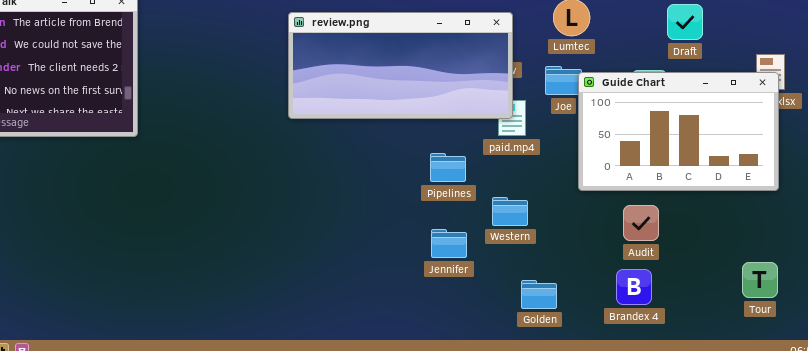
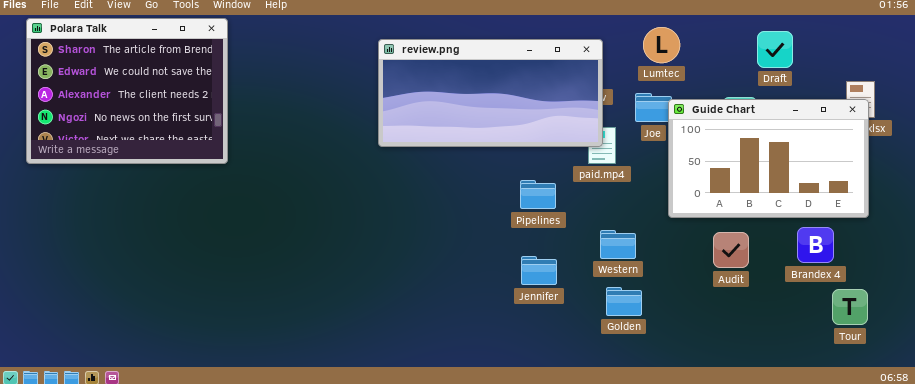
Western: [492,197,528,226] -> [600,230,636,259], moved
Brandex 4: [616,269,652,305] -> [797,227,834,263], moved
Golden: [521,280,557,309] -> [606,287,642,316], moved

